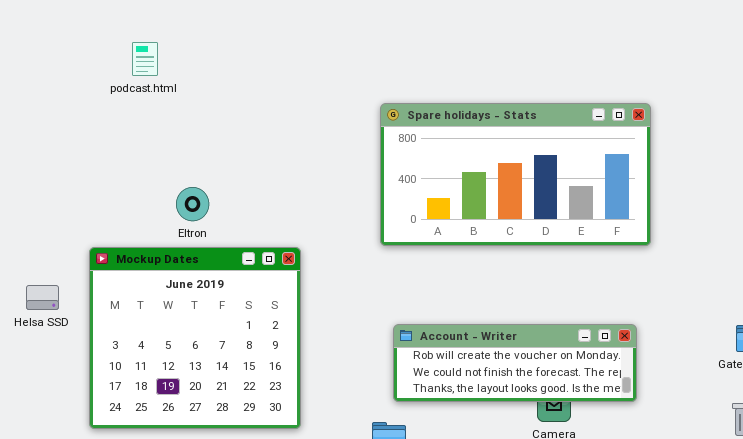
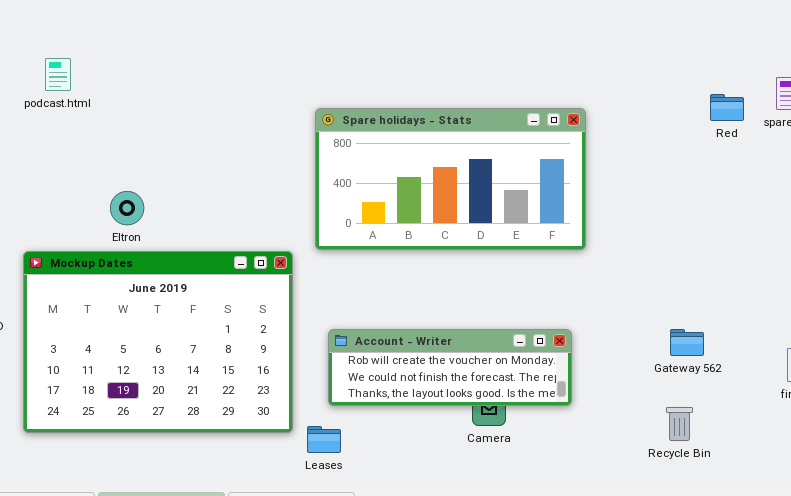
podcast.html: [132,42,158,76] -> [45,58,71,91], moved
Mockup Dates: [89,247,301,429] -> [23,251,293,433], resized

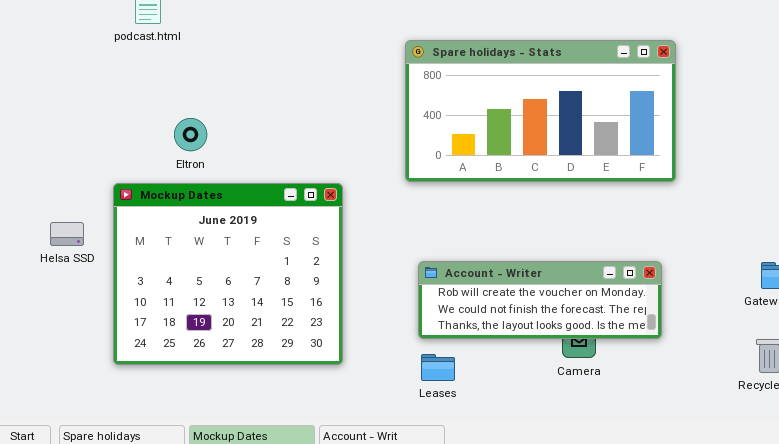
Eltron: [110,191,144,225] -> [174,118,207,151], moved
Mockup Dates: [23,251,293,433] -> [113,183,343,365], resized
Leases: [307,426,341,453] -> [421,354,455,381], moved

